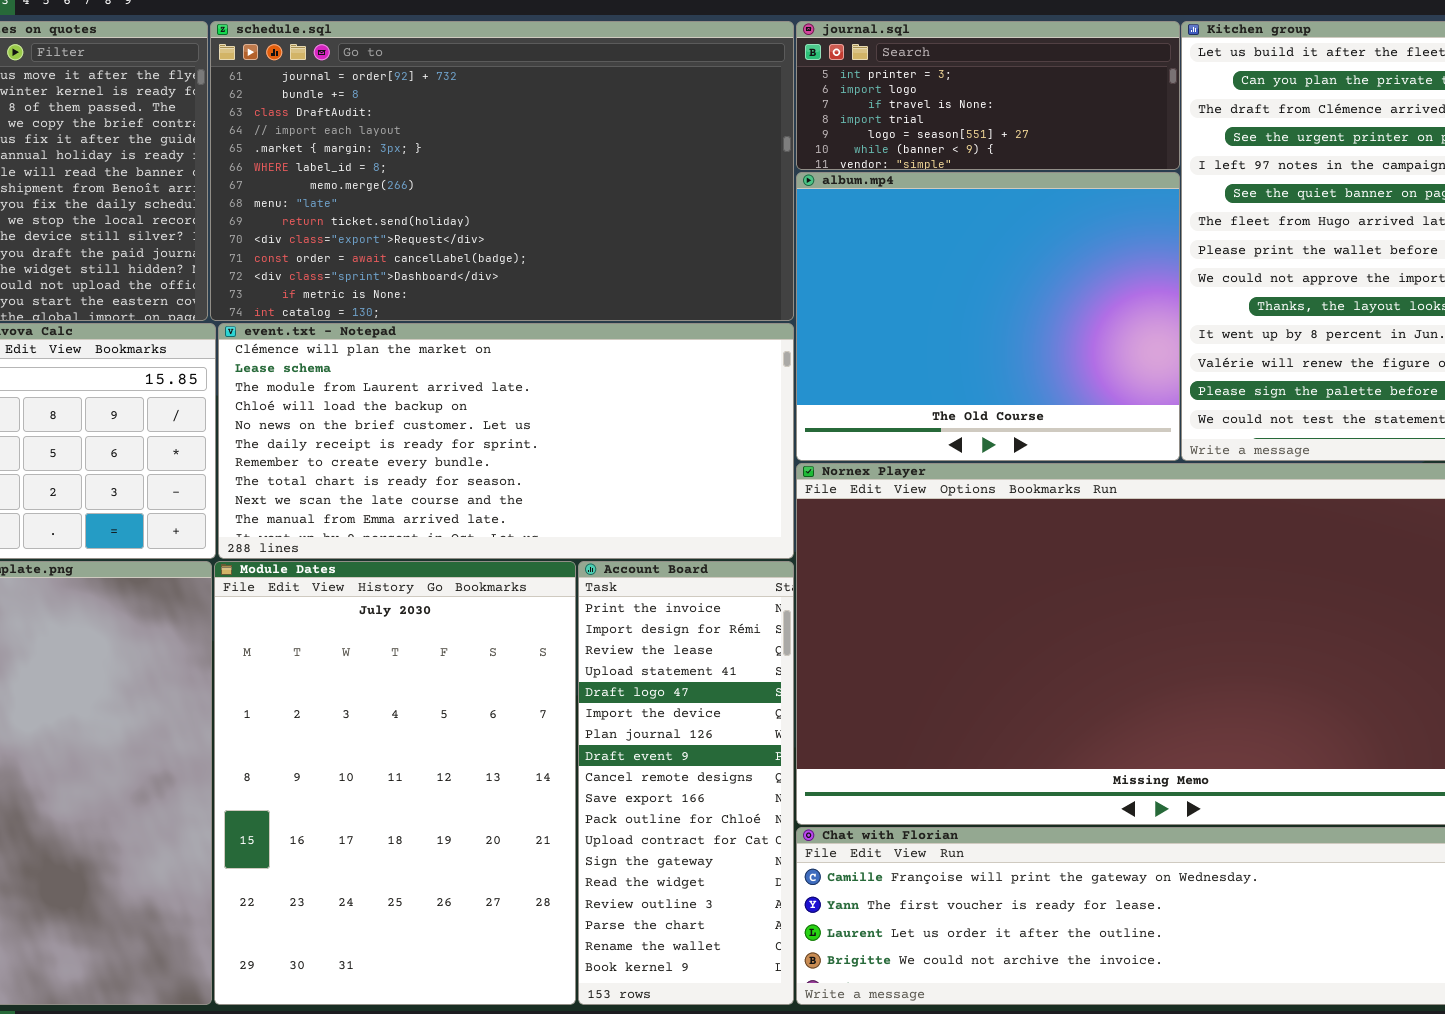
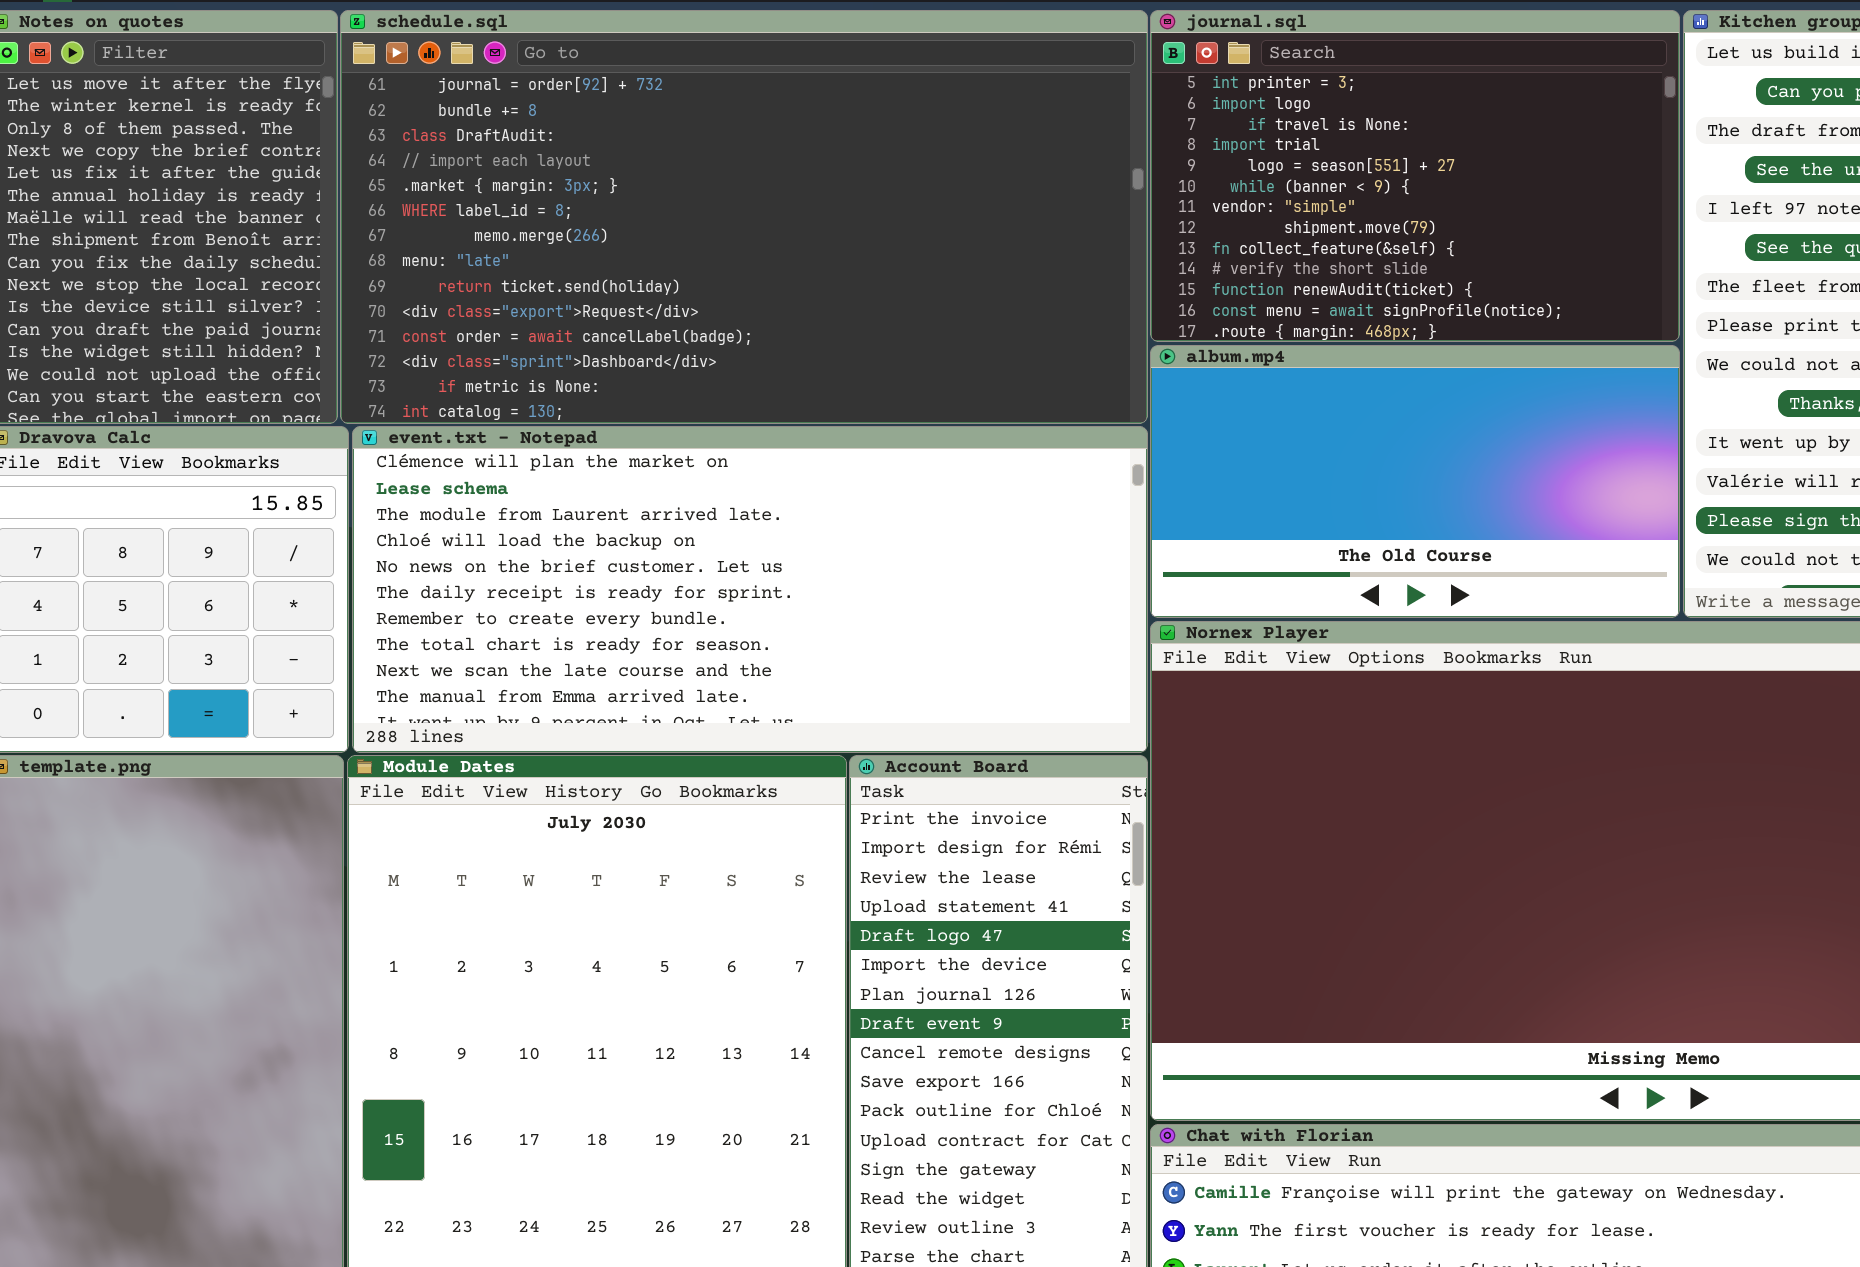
journal.sql: [796,21,1180,170] -> [1150,10,1680,342], resized
album.mp4: [796,172,1180,461] -> [1150,345,1680,618], resized

